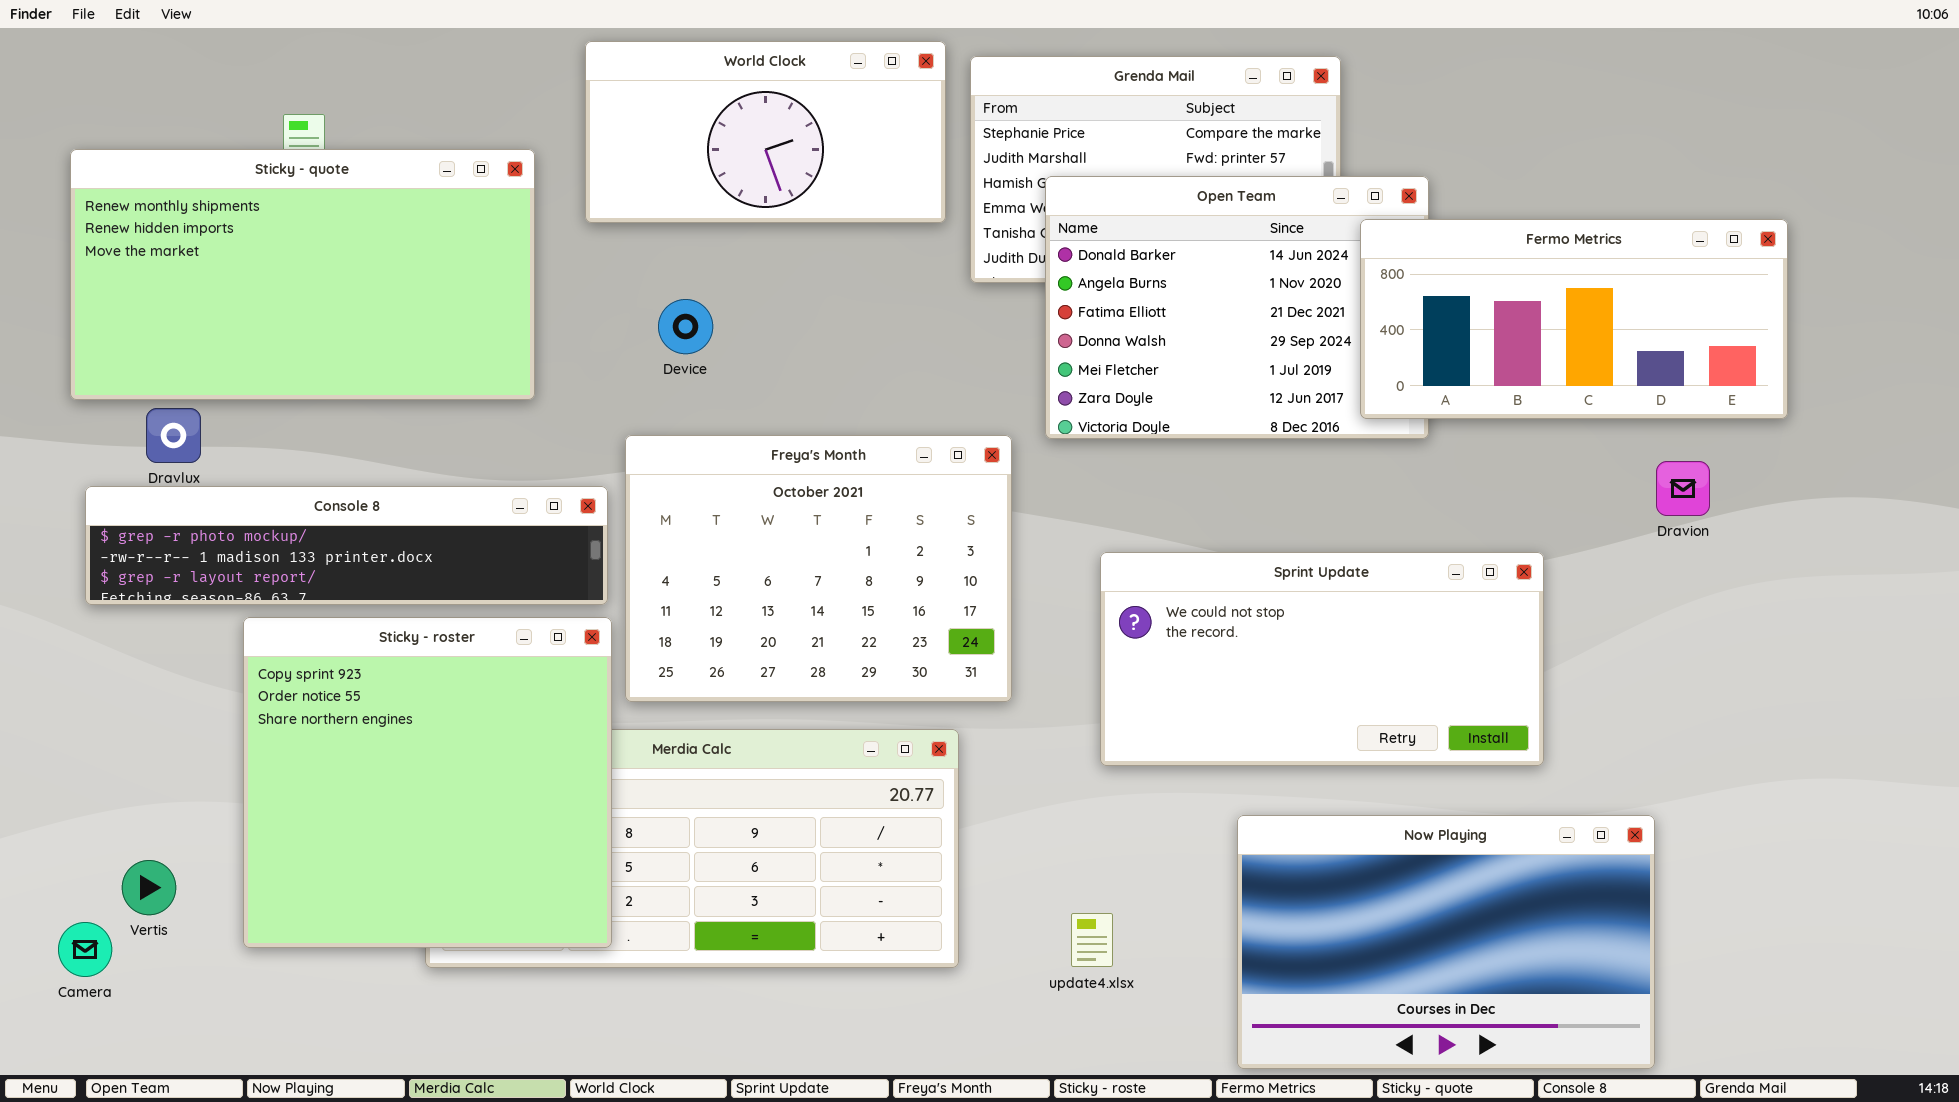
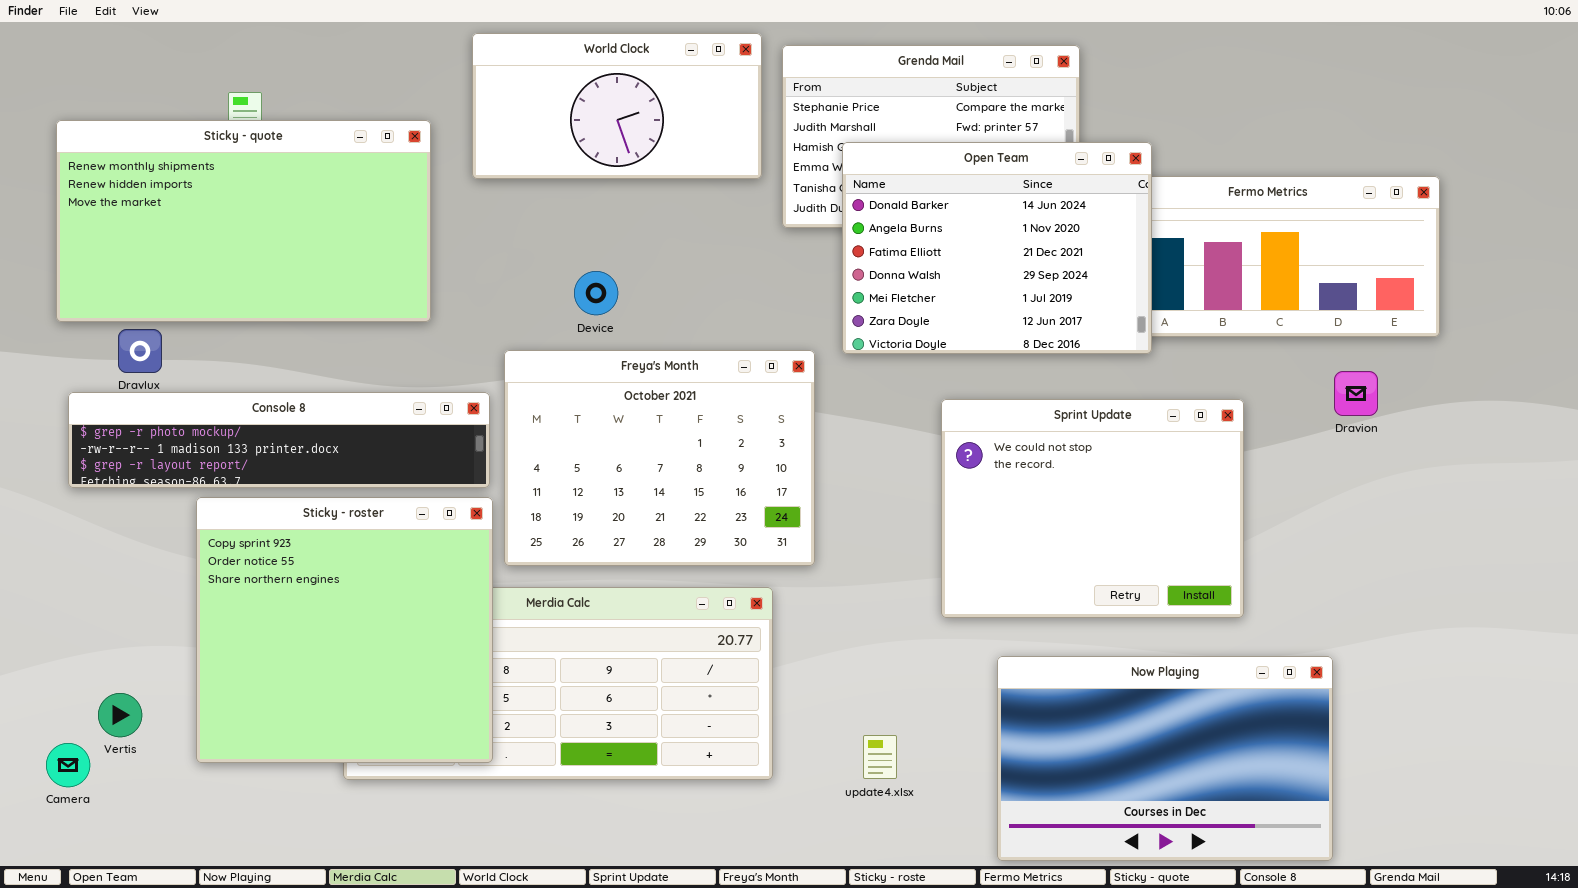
Open Team: [1045,176,1429,439] -> [842,142,1152,354], raised
Device: [658,299,713,354] -> [574,271,618,315], moved
Sprint Update: [1100,552,1544,766] -> [941,399,1244,618], resized

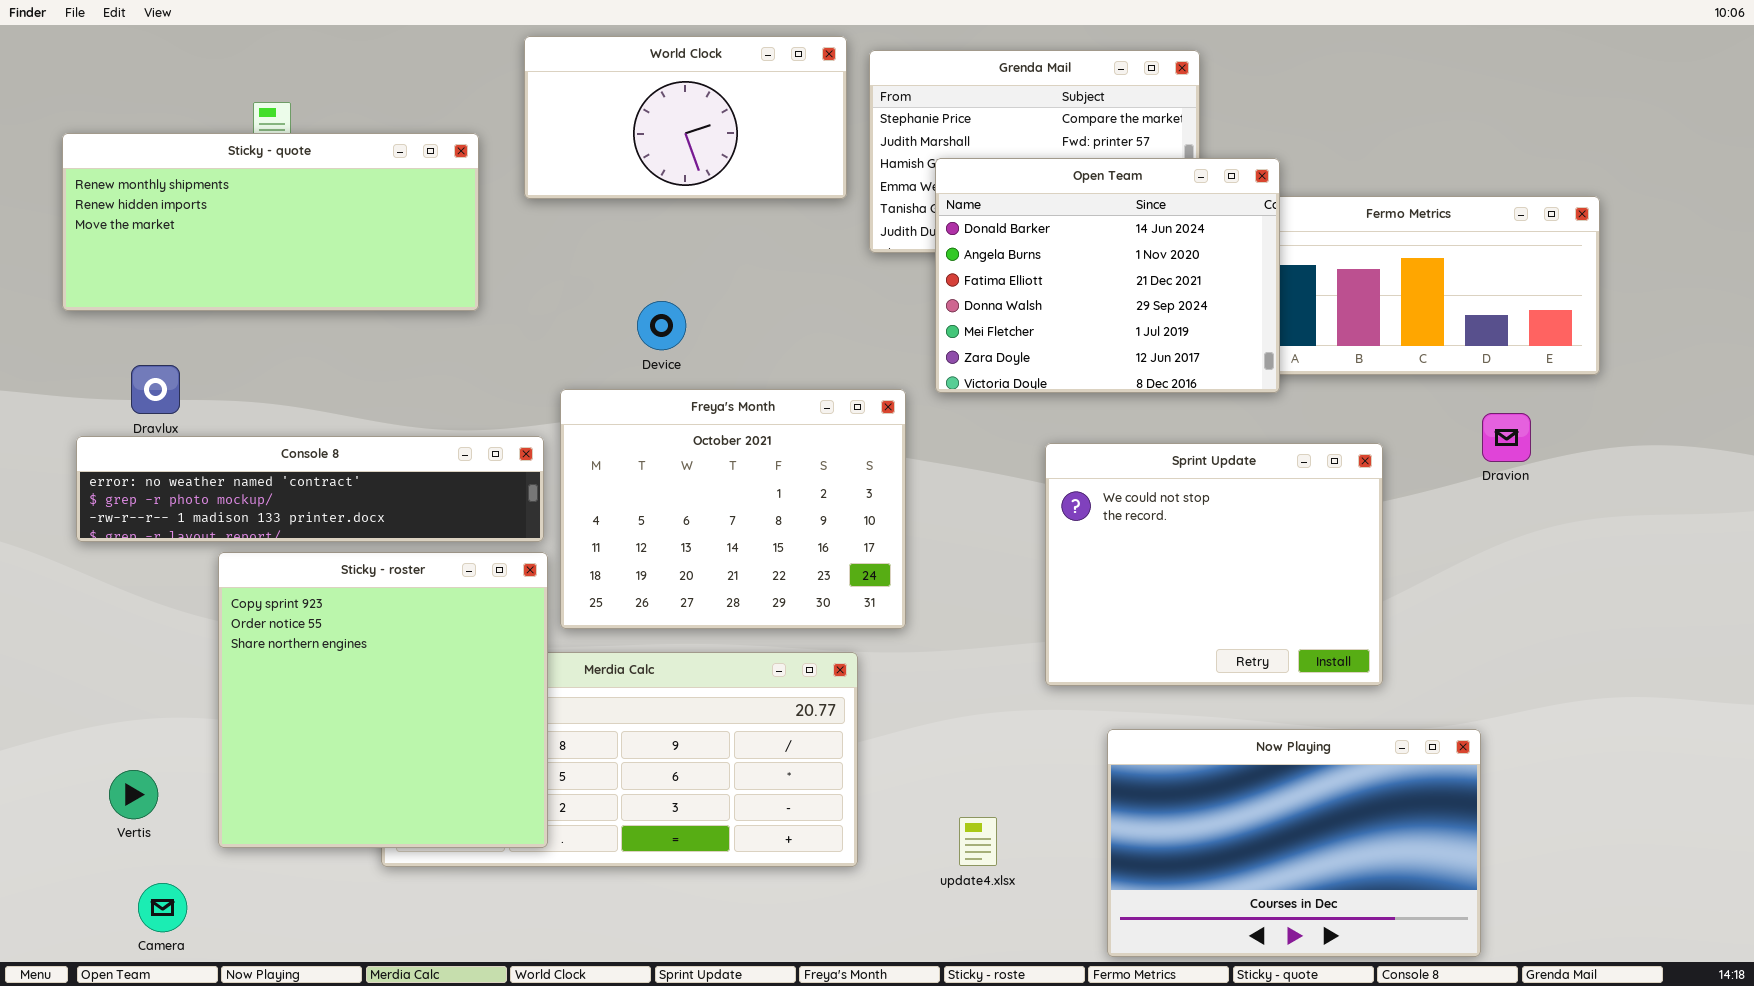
Sticky - quote: [56,120,431,322] -> [62,133,479,311], resized
Console 8: [68,392,490,488] -> [76,436,544,542], scrolled up 1 row
Camera: [46,743,90,787] -> [138,883,187,932], moved

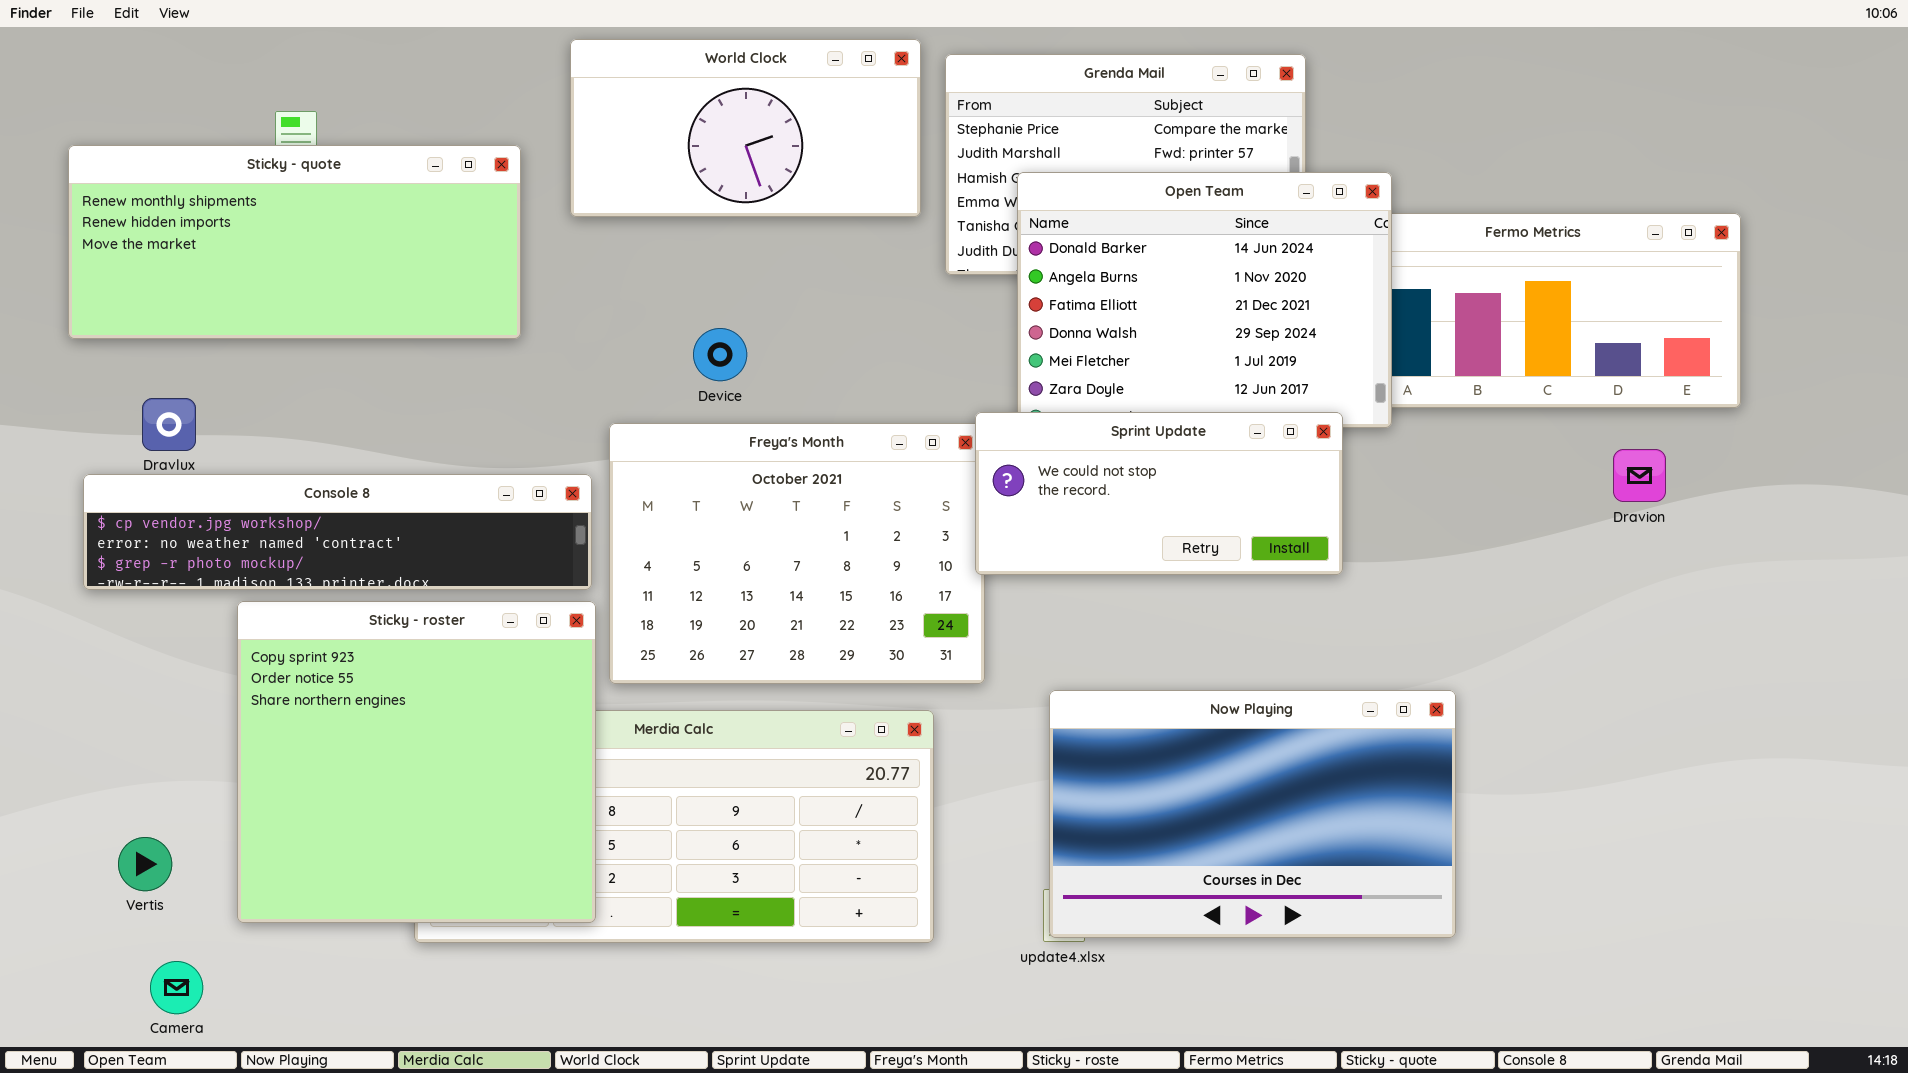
Console 8: [76,436,544,542] -> [83,474,592,590], scrolled up 1 row
Sprint Update: [1045,443,1383,686] -> [975,412,1343,575], moved, resized
Now Playing: [1107,729,1481,957] -> [1049,690,1456,938], moved

